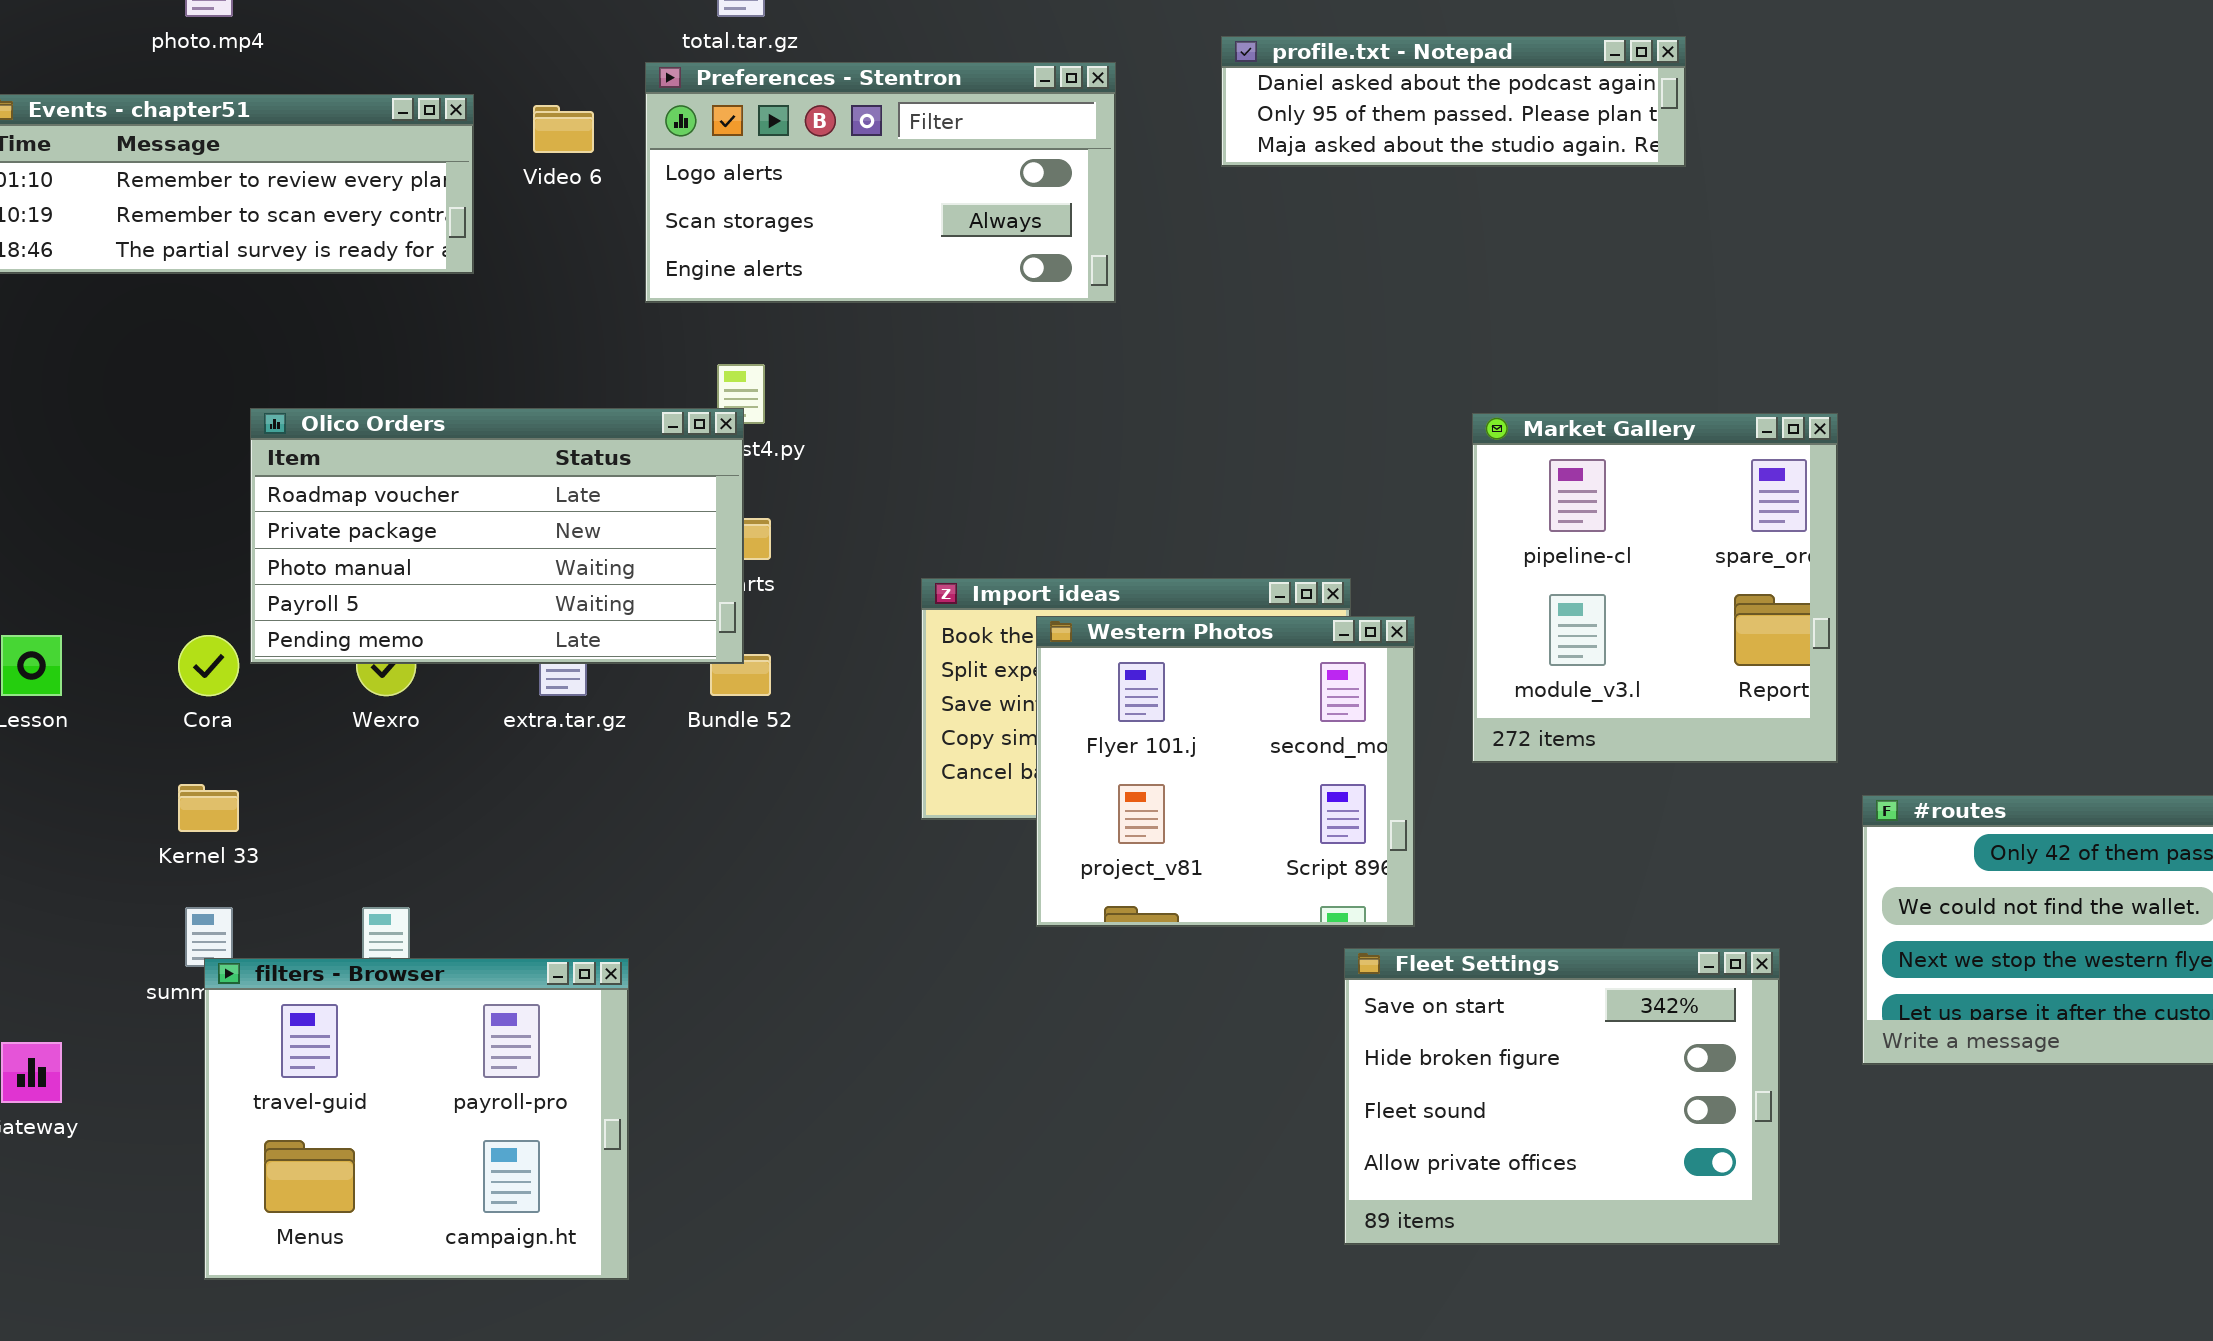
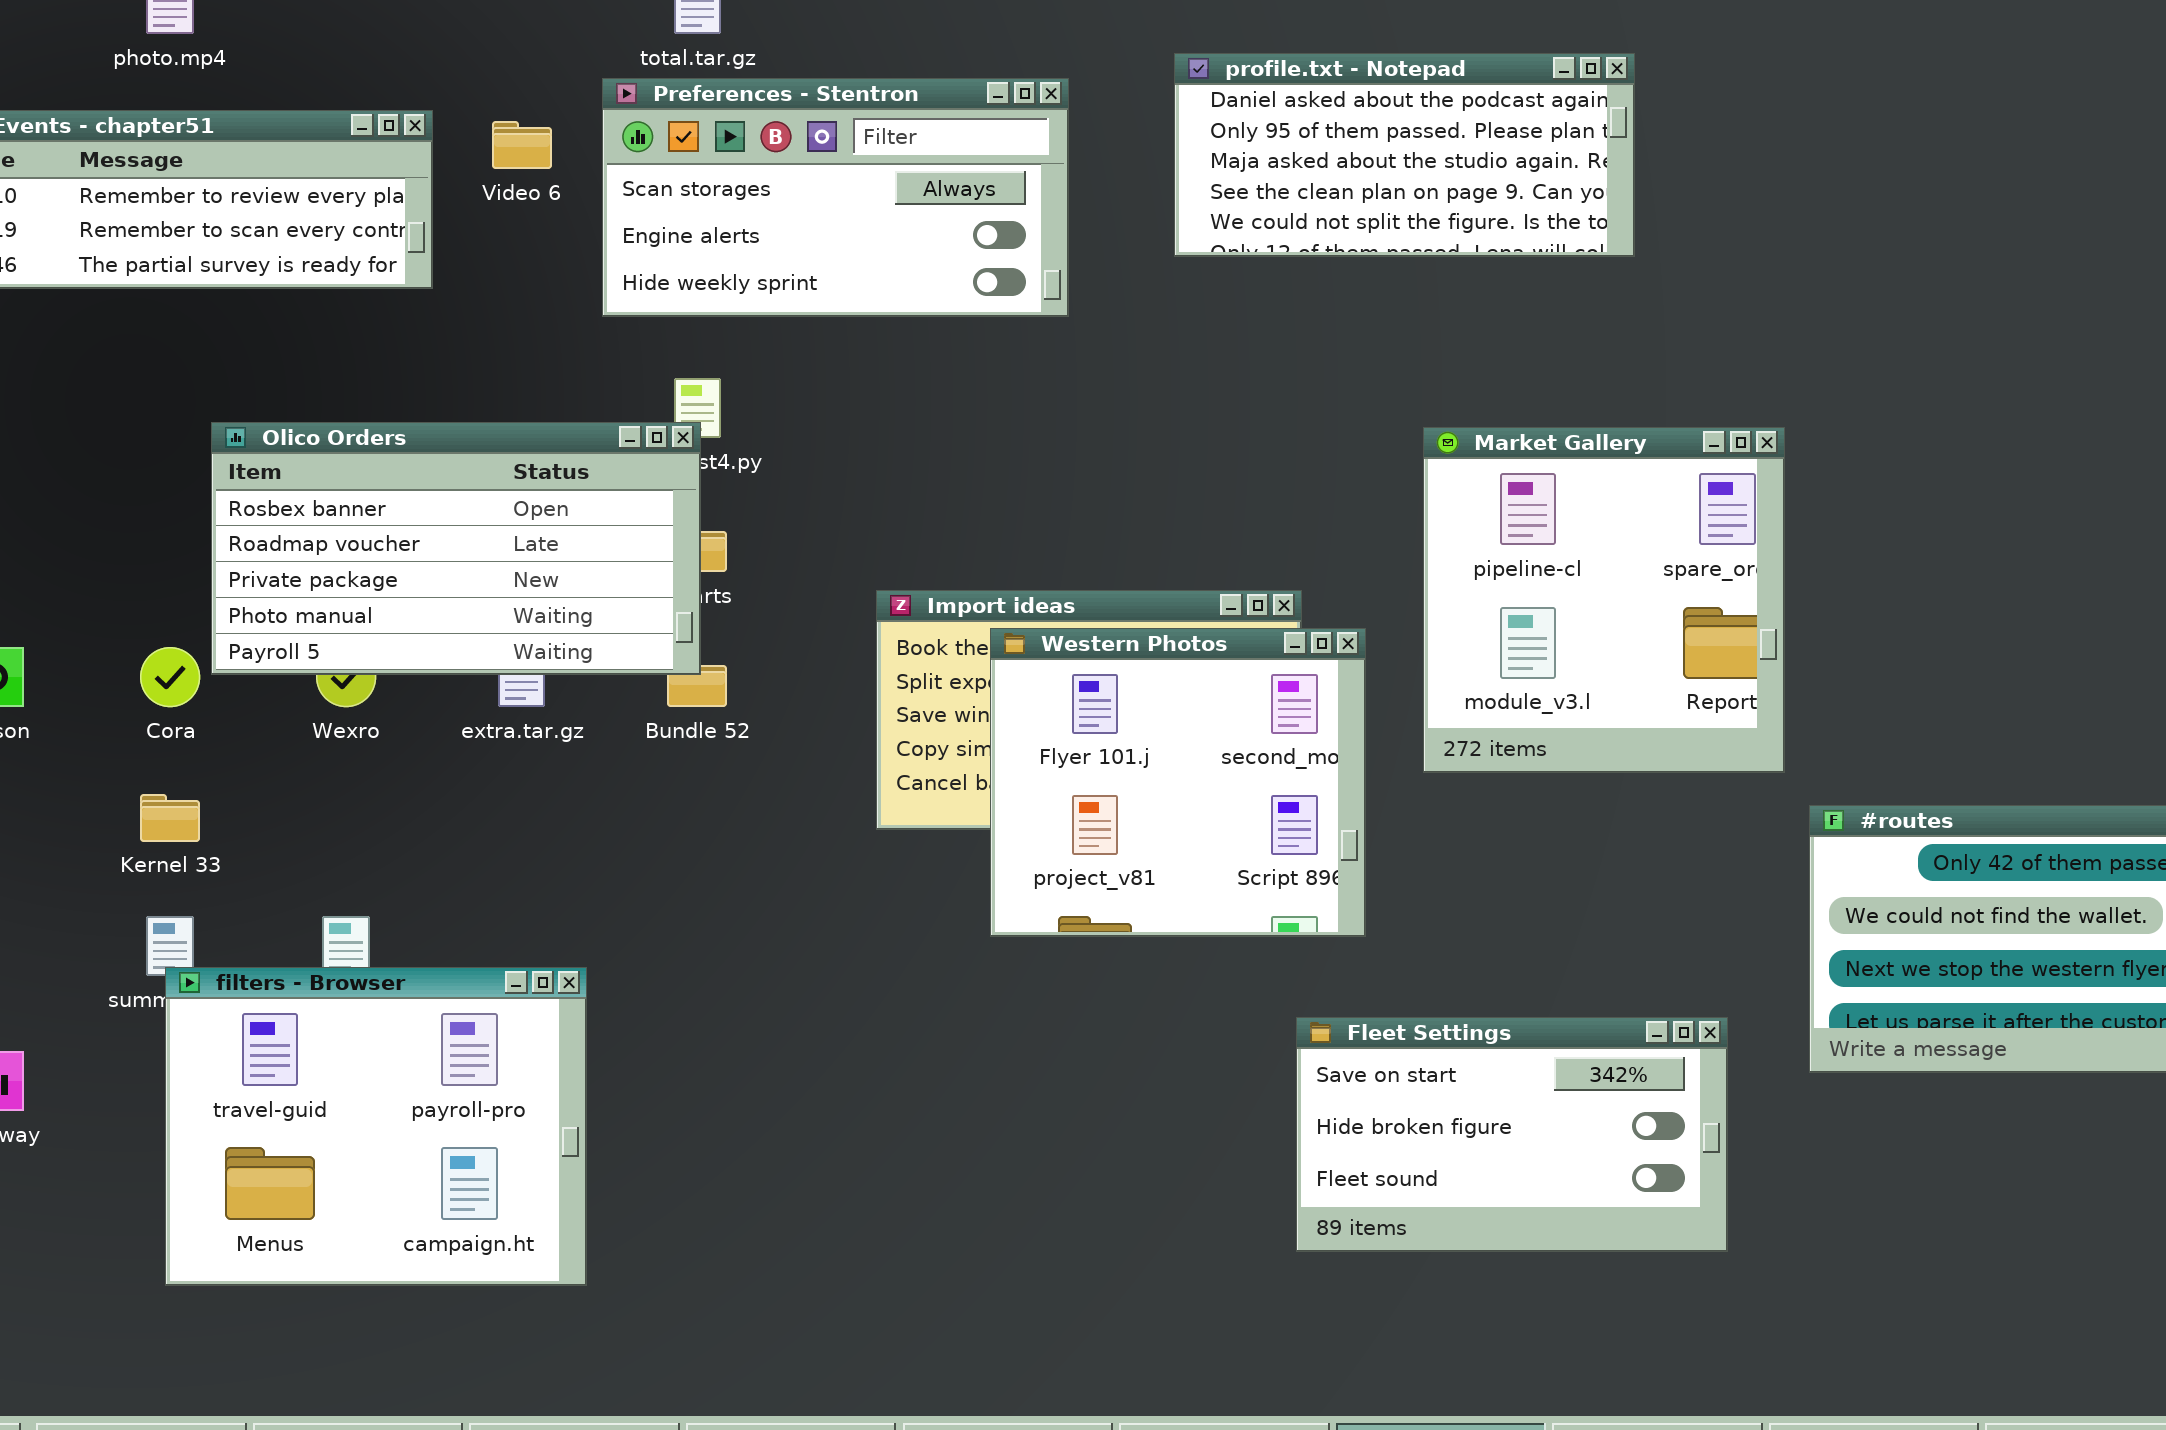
profile.txt - Notepad: [1221,36,1686,167] -> [1174,53,1635,257], resized
Preferences - Stentron: [645,62,1116,303] -> [602,78,1069,317], scrolled down 1 row
Olico Orders: [250,408,744,664] -> [211,422,701,675], scrolled up 1 row
Fleet Settings: [1344,948,1780,1245] -> [1296,1017,1728,1252], resized

